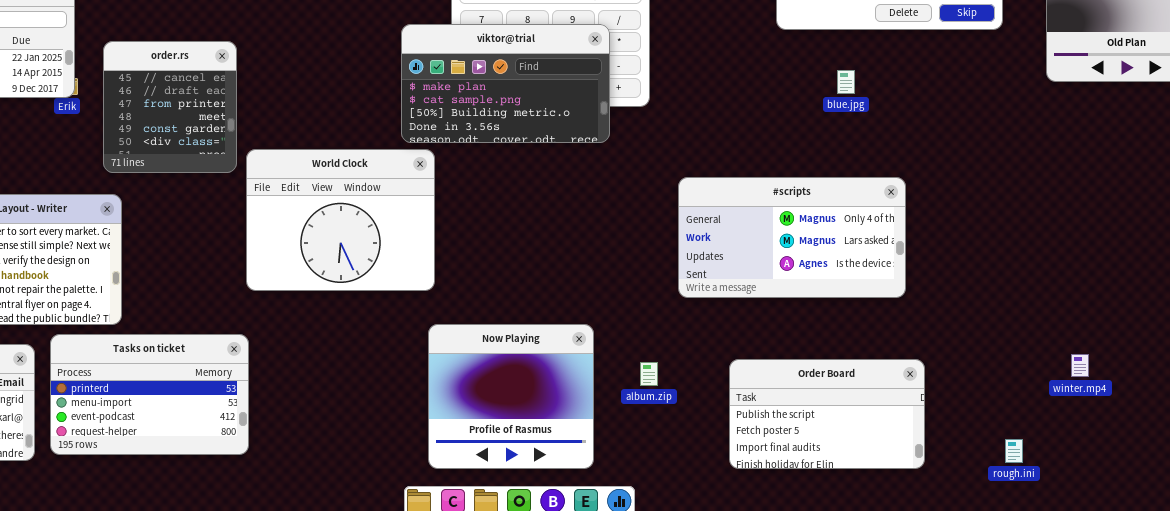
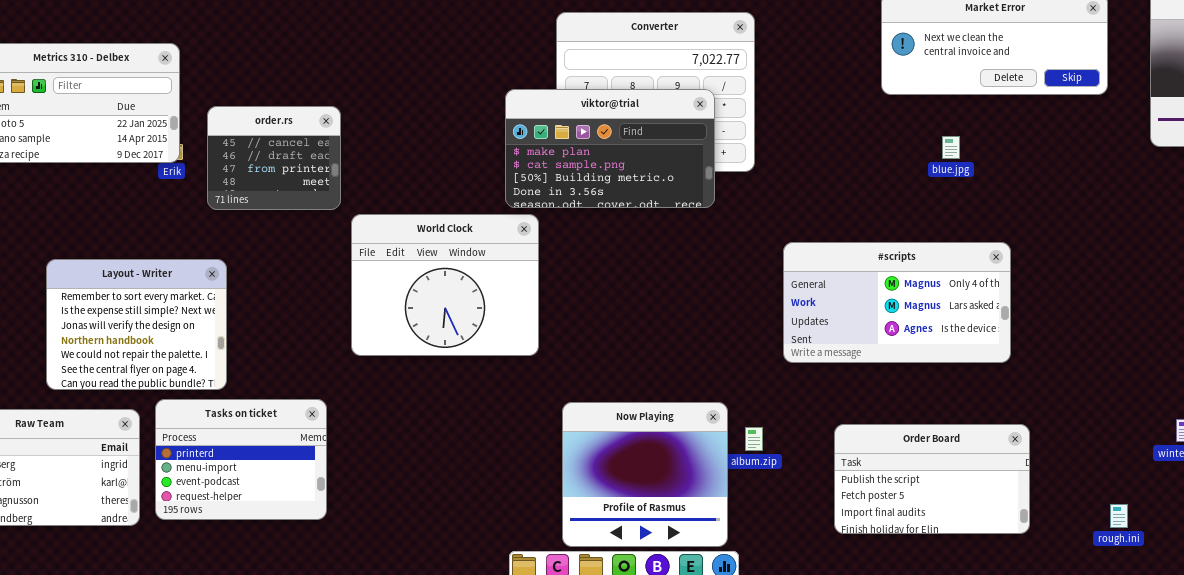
order.rs: [103,41,237,173] -> [207,106,341,210], resized
Now Playing: [428,324,594,469] -> [562,402,728,547], moved
Tasks on ticket: [50,334,249,455] -> [155,399,327,520], resized

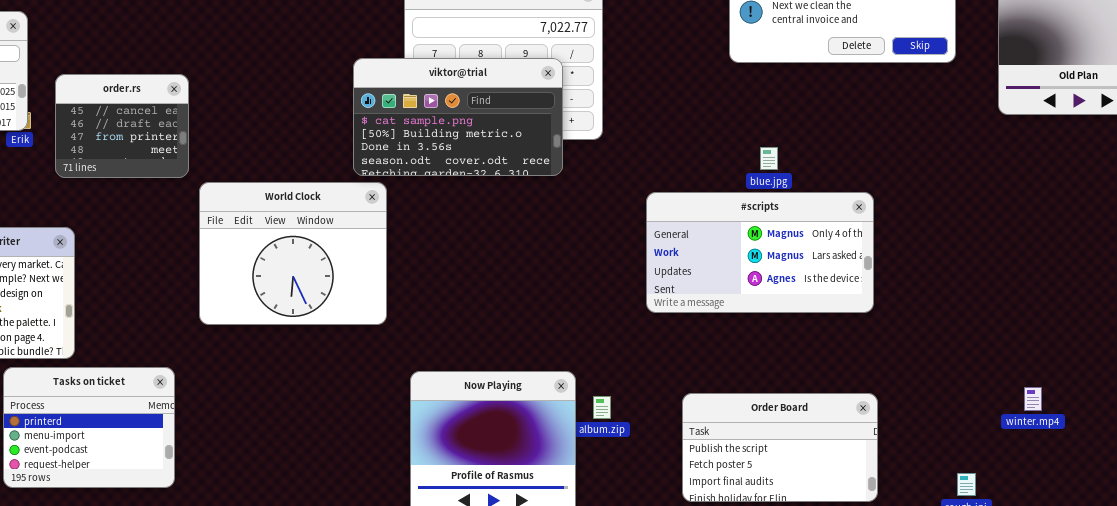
viktor@trial: [505,89,715,208] -> [353,58,563,176], scrolled down 1 row
blue.jpg: [942,136,960,159] -> [760,147,778,170], moved
#scripts: [783,242,1011,363] -> [646,192,874,313], moved

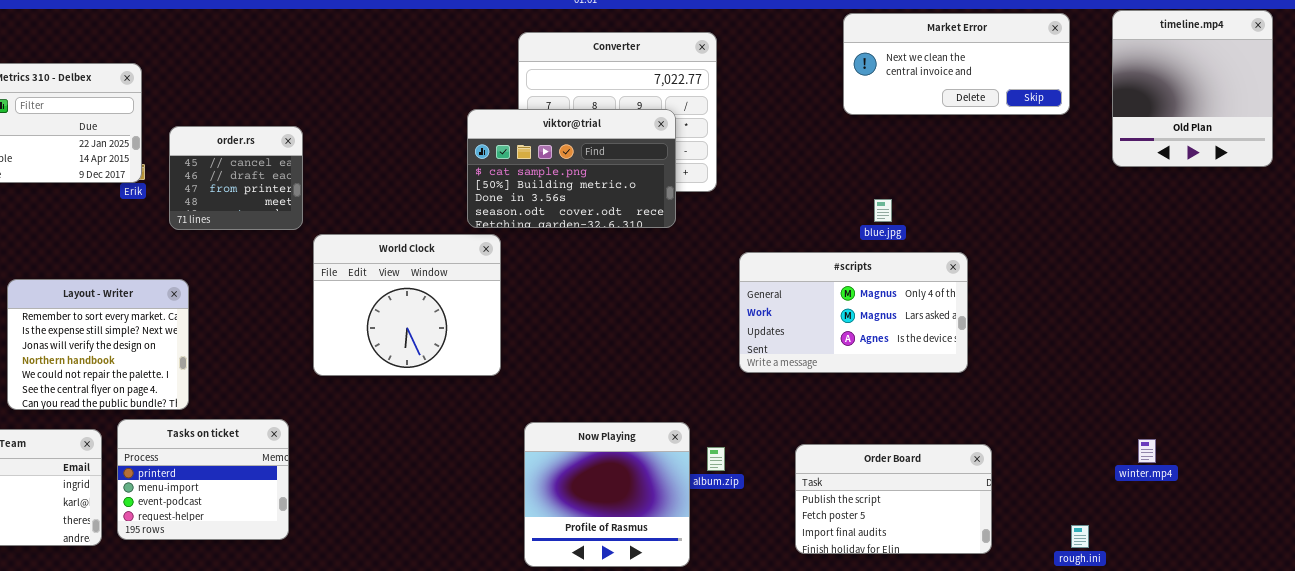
#scripts: [646,192,874,313] -> [739,252,968,373], moved

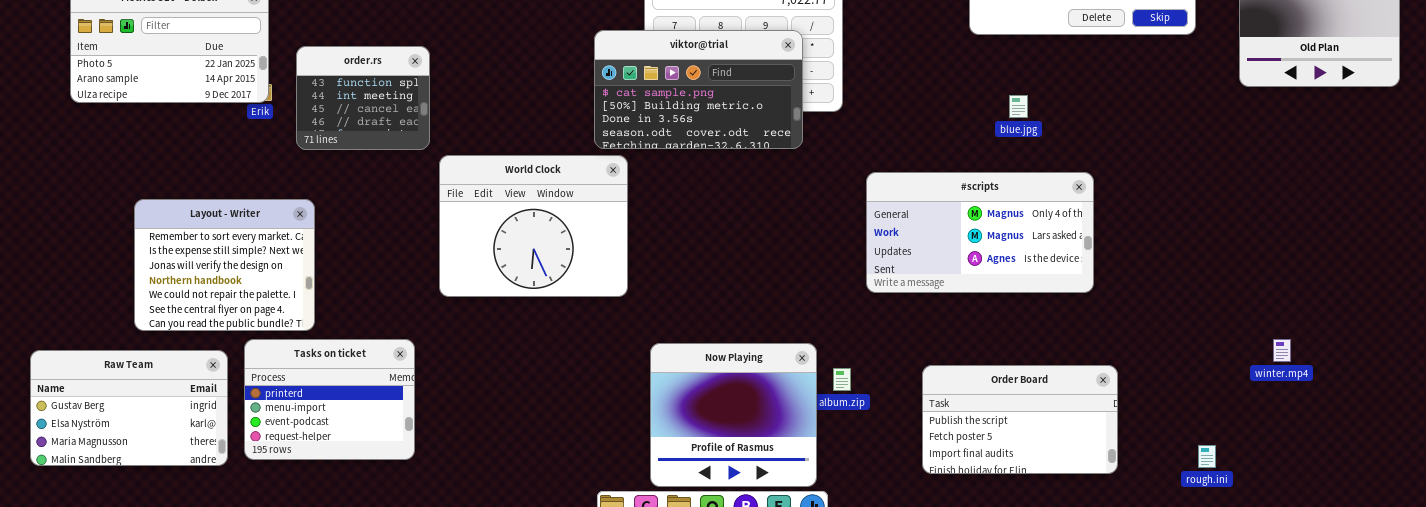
order.rs: [169,126,303,230] -> [296,46,430,150], scrolled up 2 rows
blue.jpg: [874,199,892,222] -> [1009,95,1028,118], moved
winter.mp4: [1138,439,1156,463] -> [1273,339,1291,362], moved

